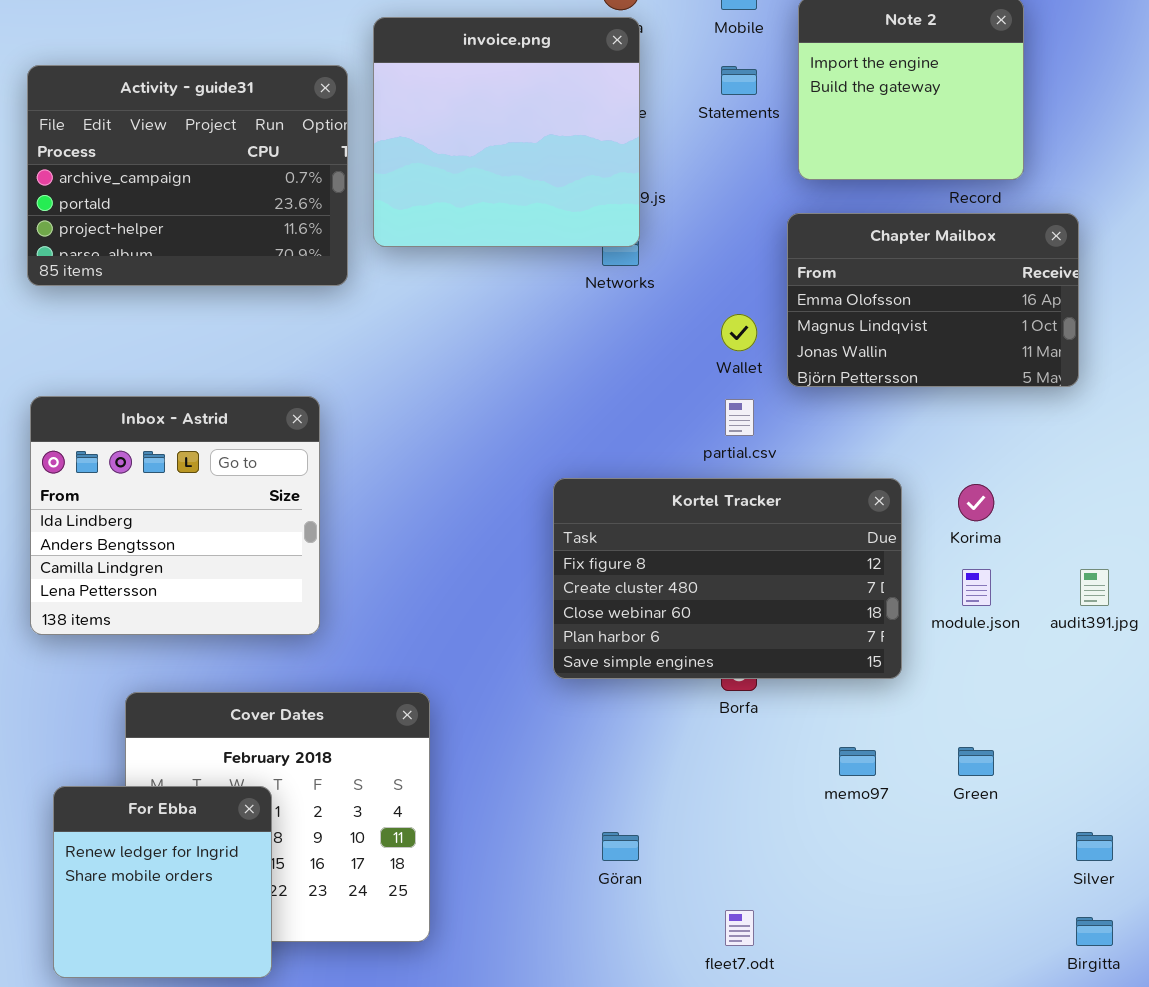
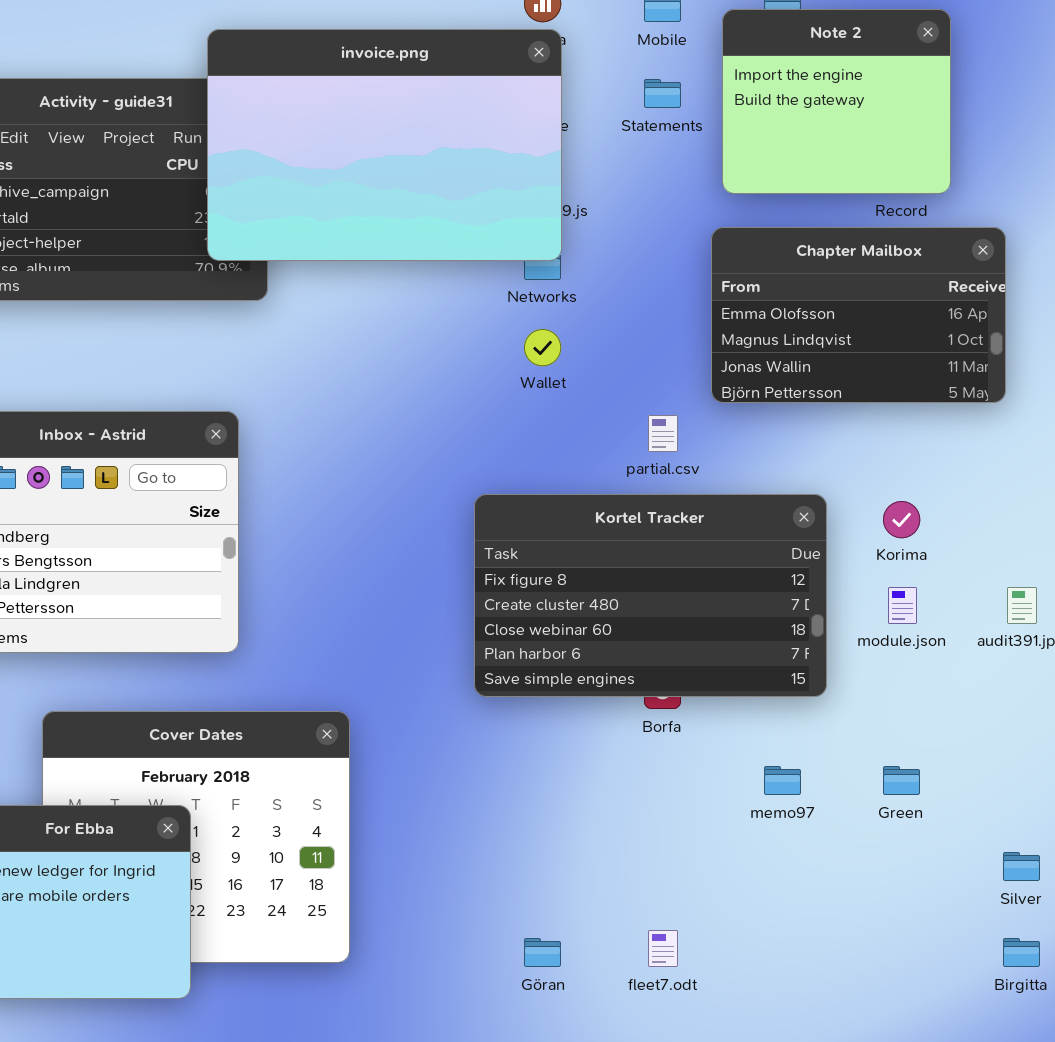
invoice.png: [373,17,640,247] -> [207,29,562,261], resized
Wallet: [721,314,757,351] -> [524,329,561,366], moved
Göran: [602,832,639,861] -> [524,938,561,967], moved

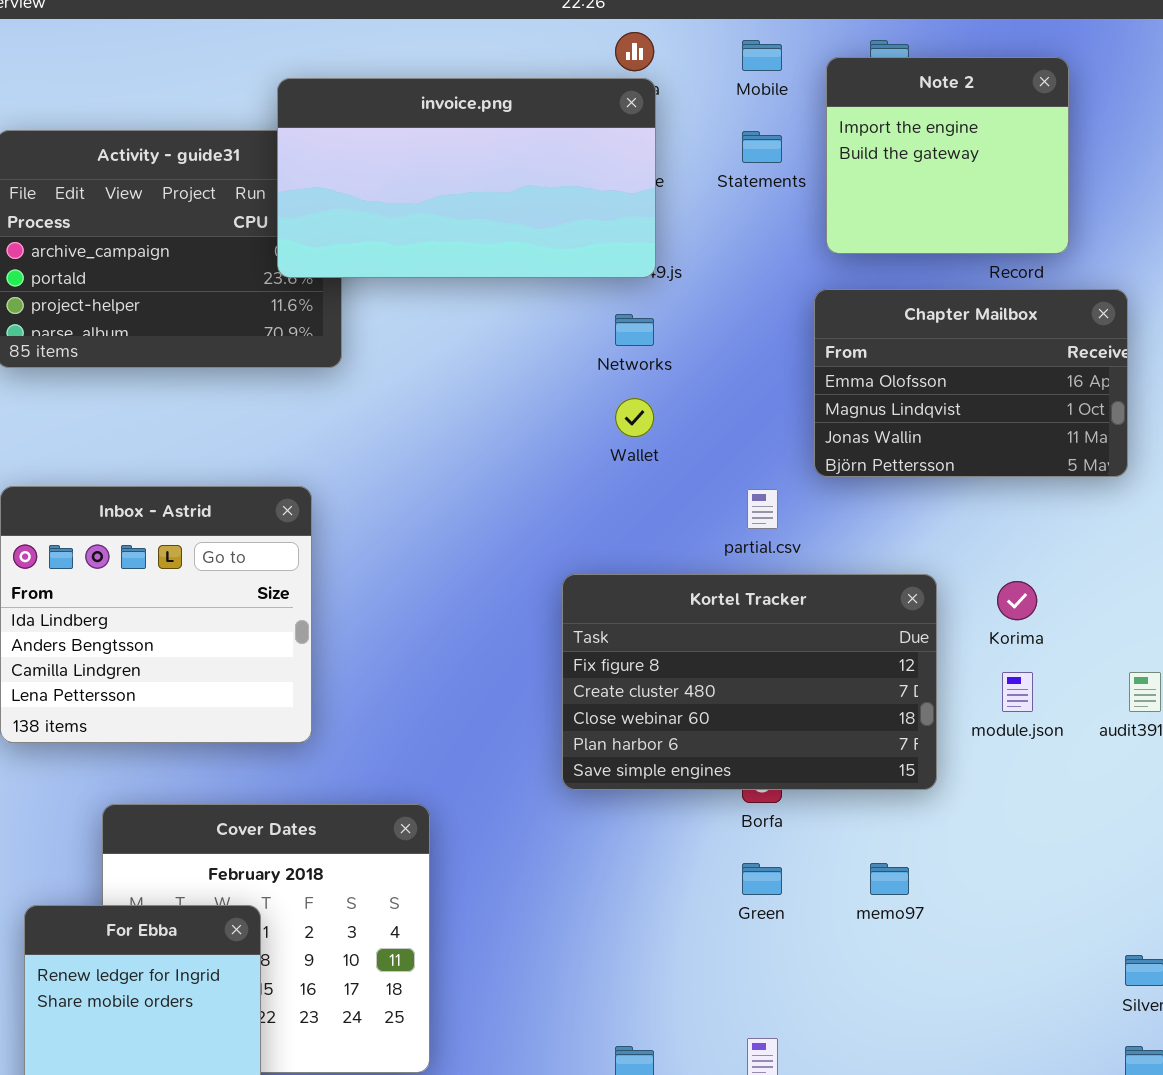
invoice.png: [207,29,562,261] -> [277,78,656,278], resized
Green: [883,766,920,795] -> [742,863,782,895], moved

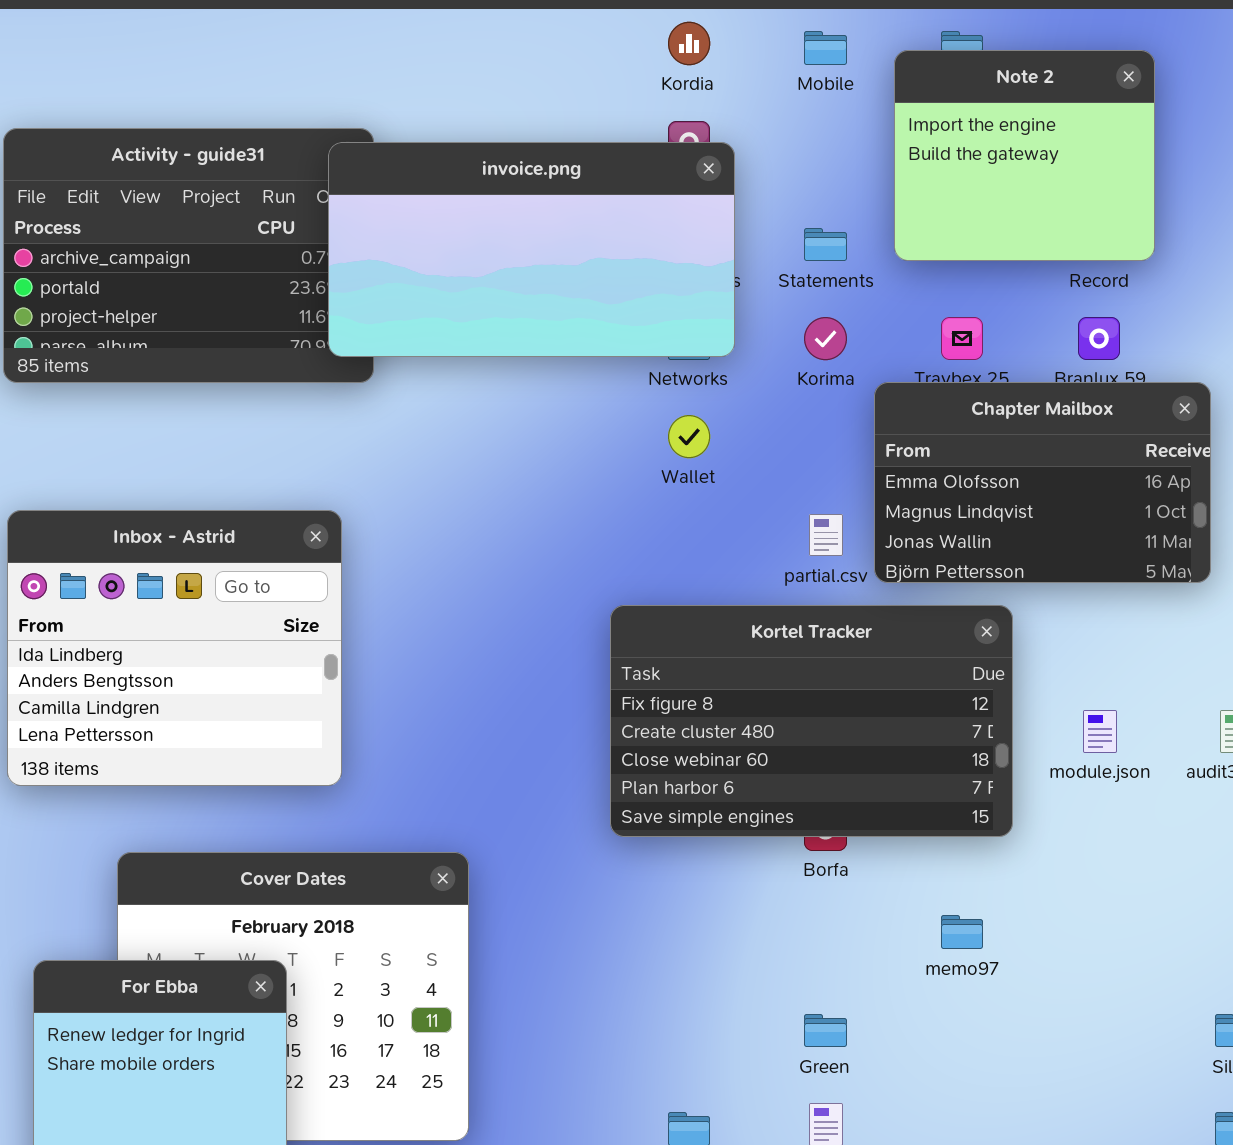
invoice.png: [277,78,656,278] -> [328,142,735,357], moved
Statements: [742,131,782,163] -> [804,228,847,261], moved
Chapter Mailbox: [814,289,1128,477] -> [874,382,1211,583], moved
Korima: [997,581,1037,620] -> [804,317,847,360], moved
Green: [742,863,782,895] -> [804,1014,847,1047], moved

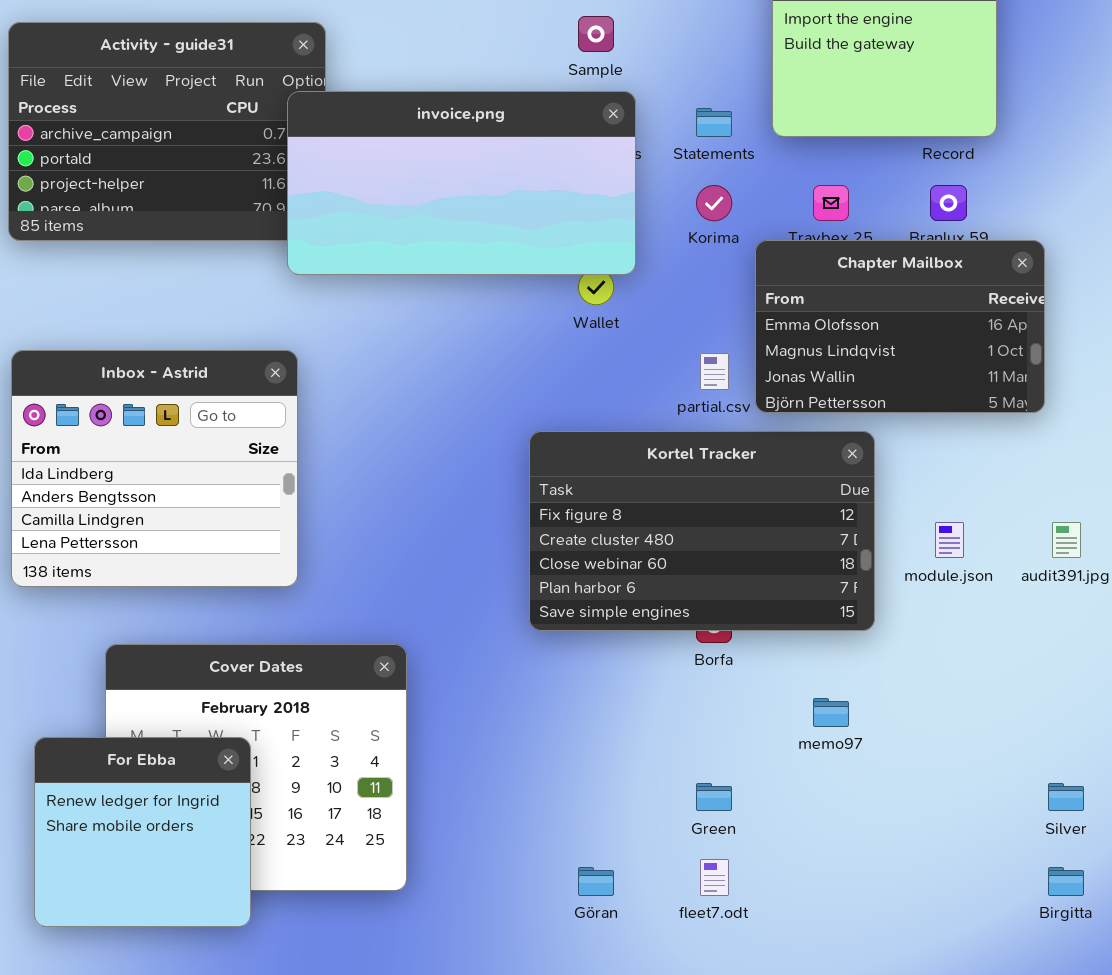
invoice.png: [328,142,735,357] -> [287,91,636,275], moved

